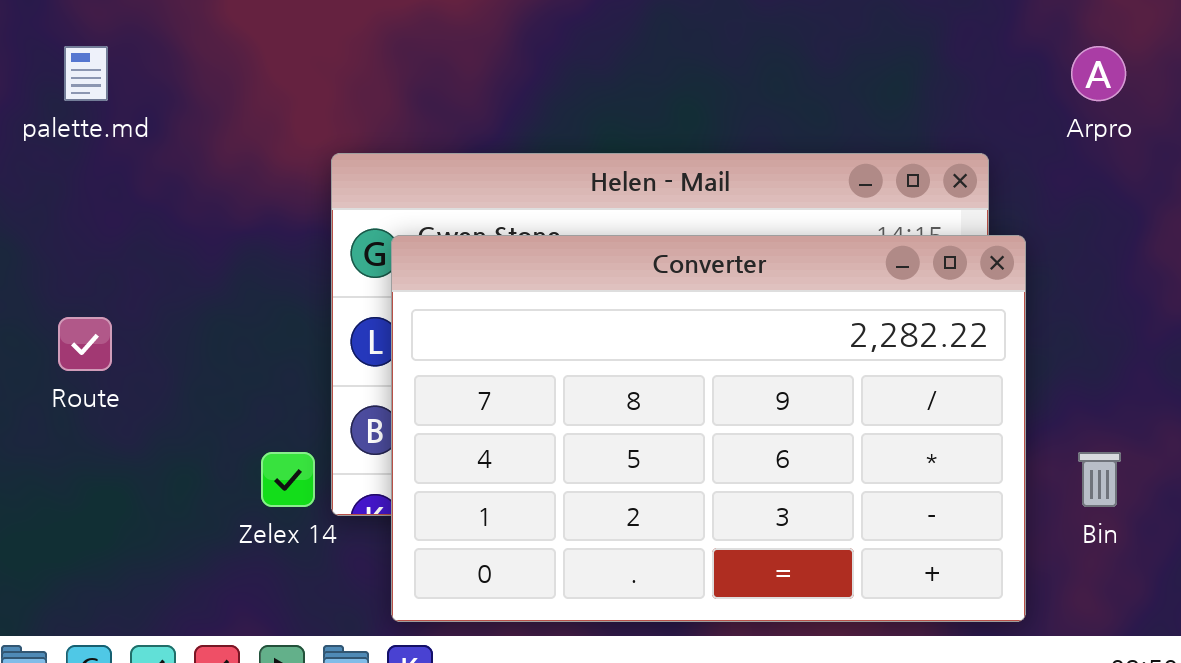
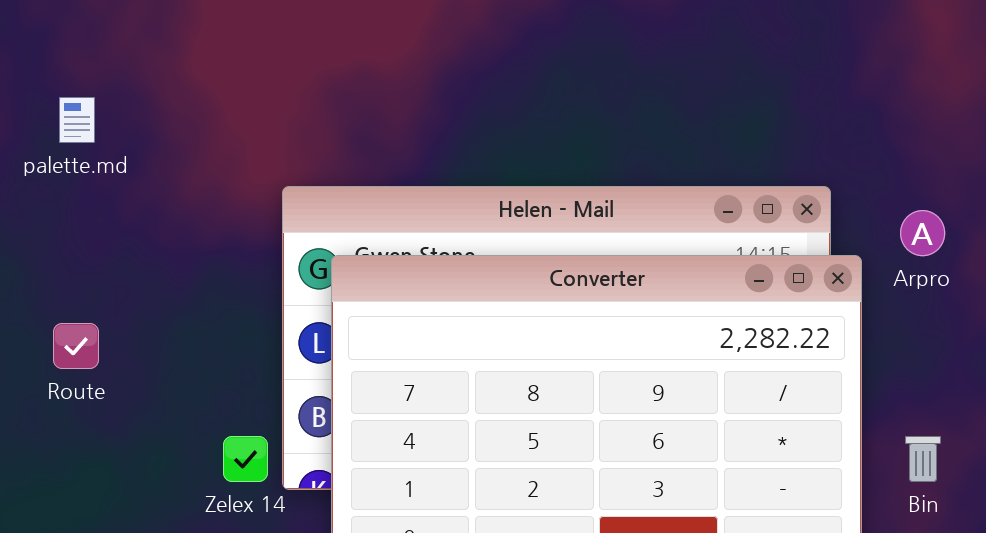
Arpro: [1071,46,1126,101] -> [900,210,945,256], moved

